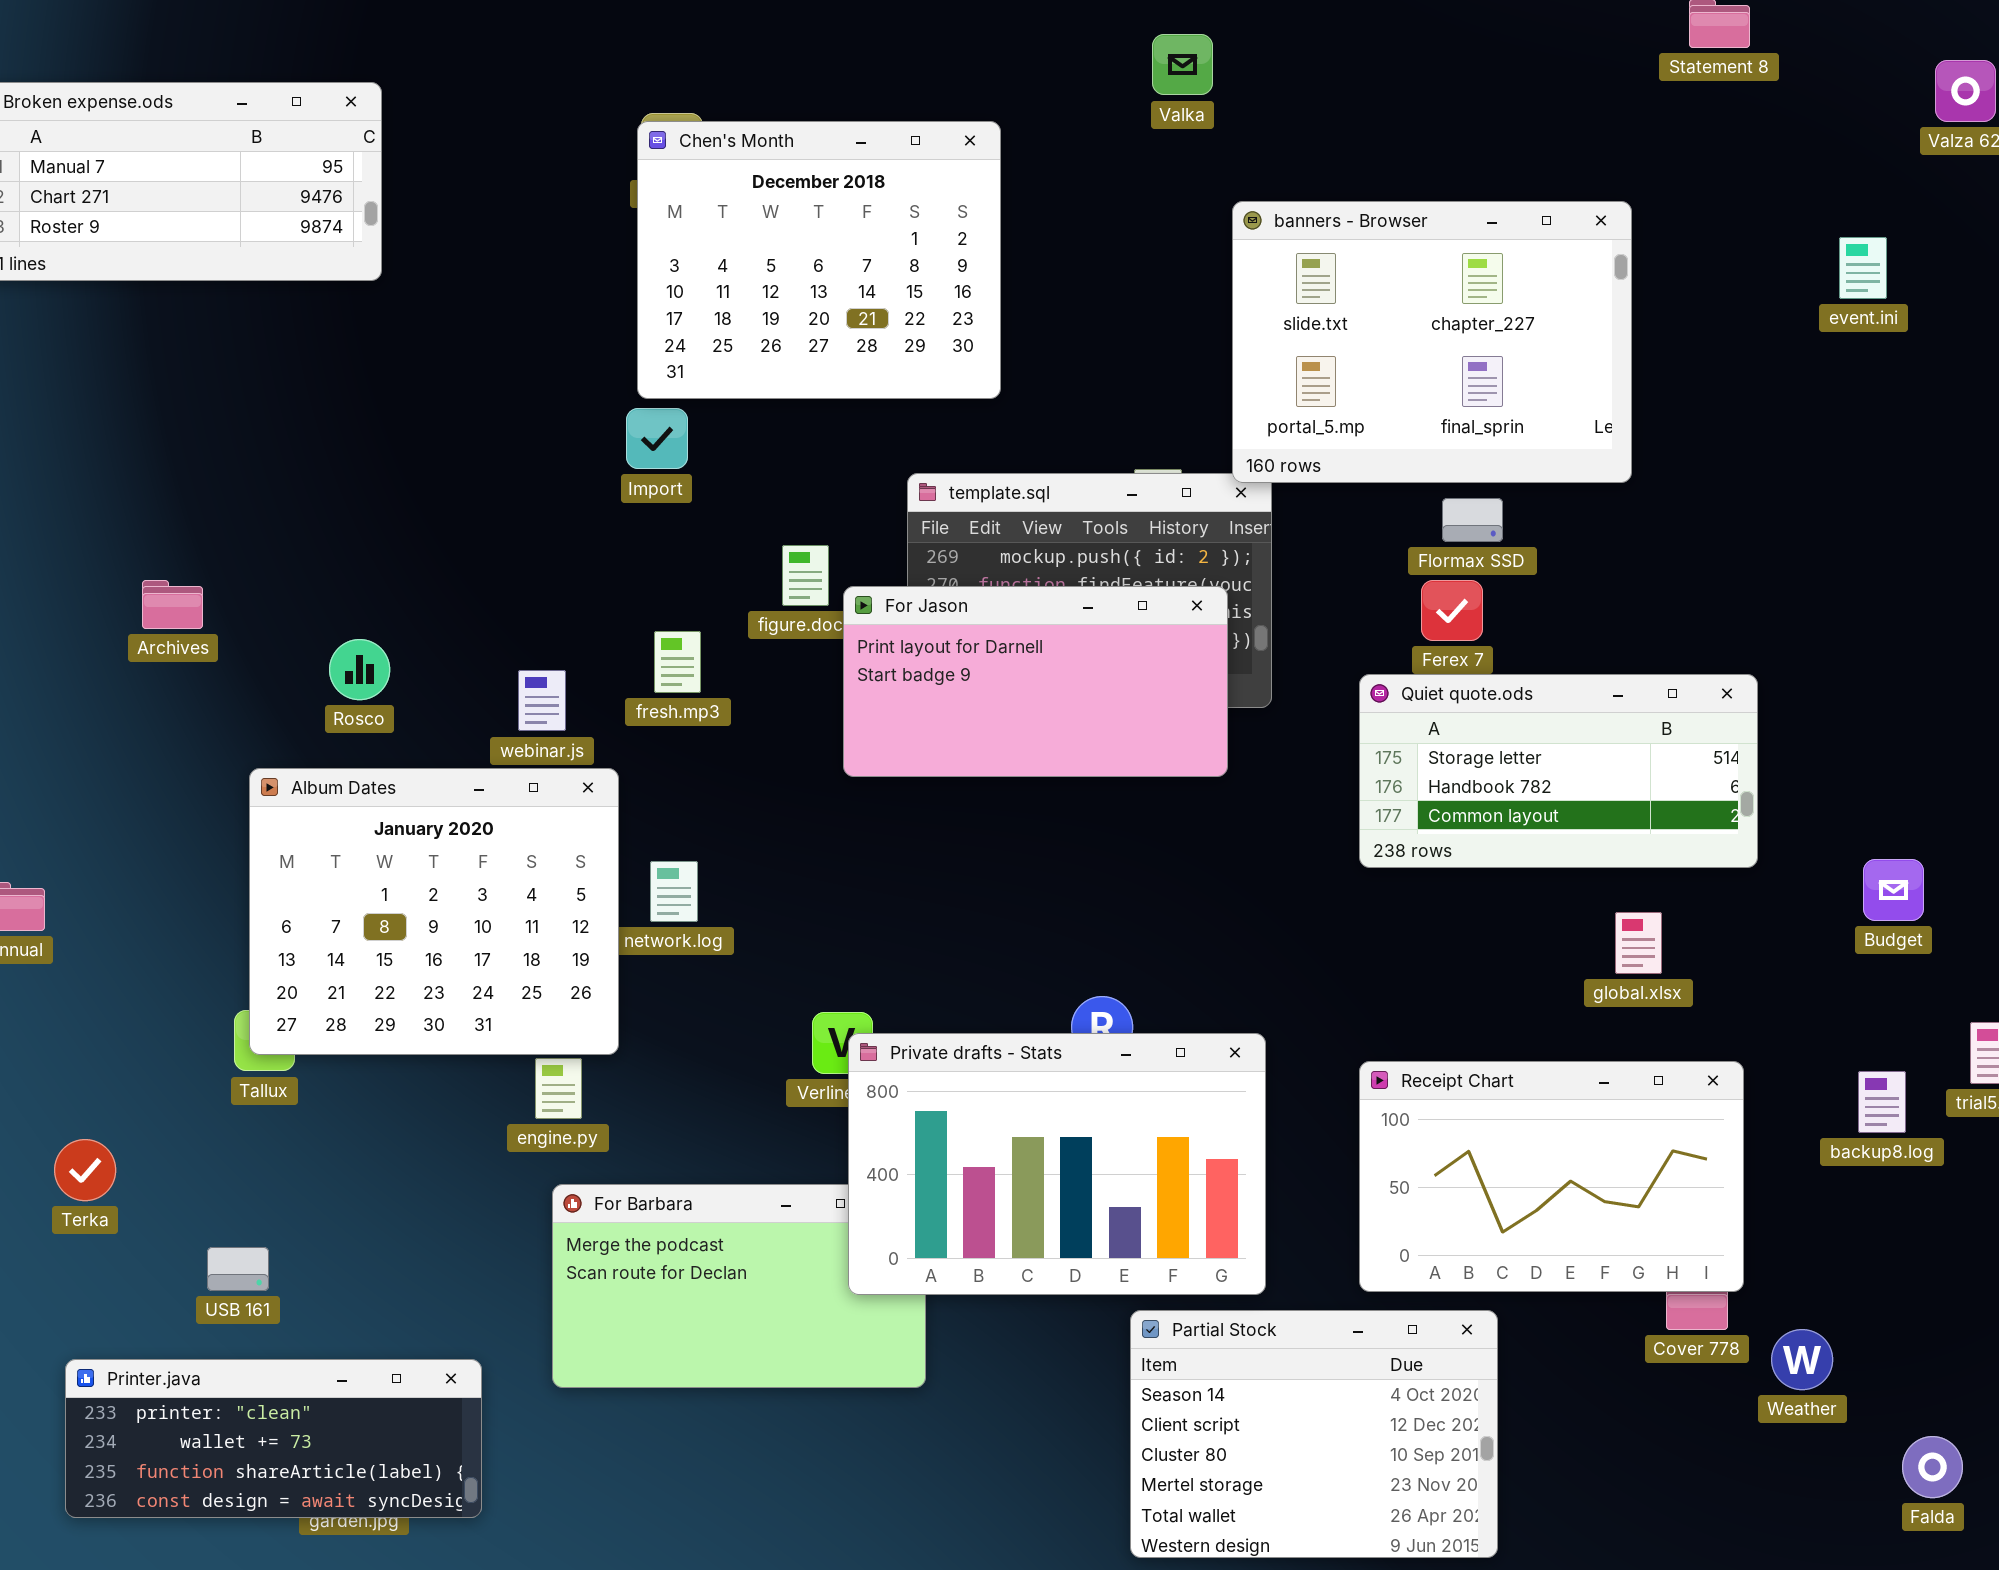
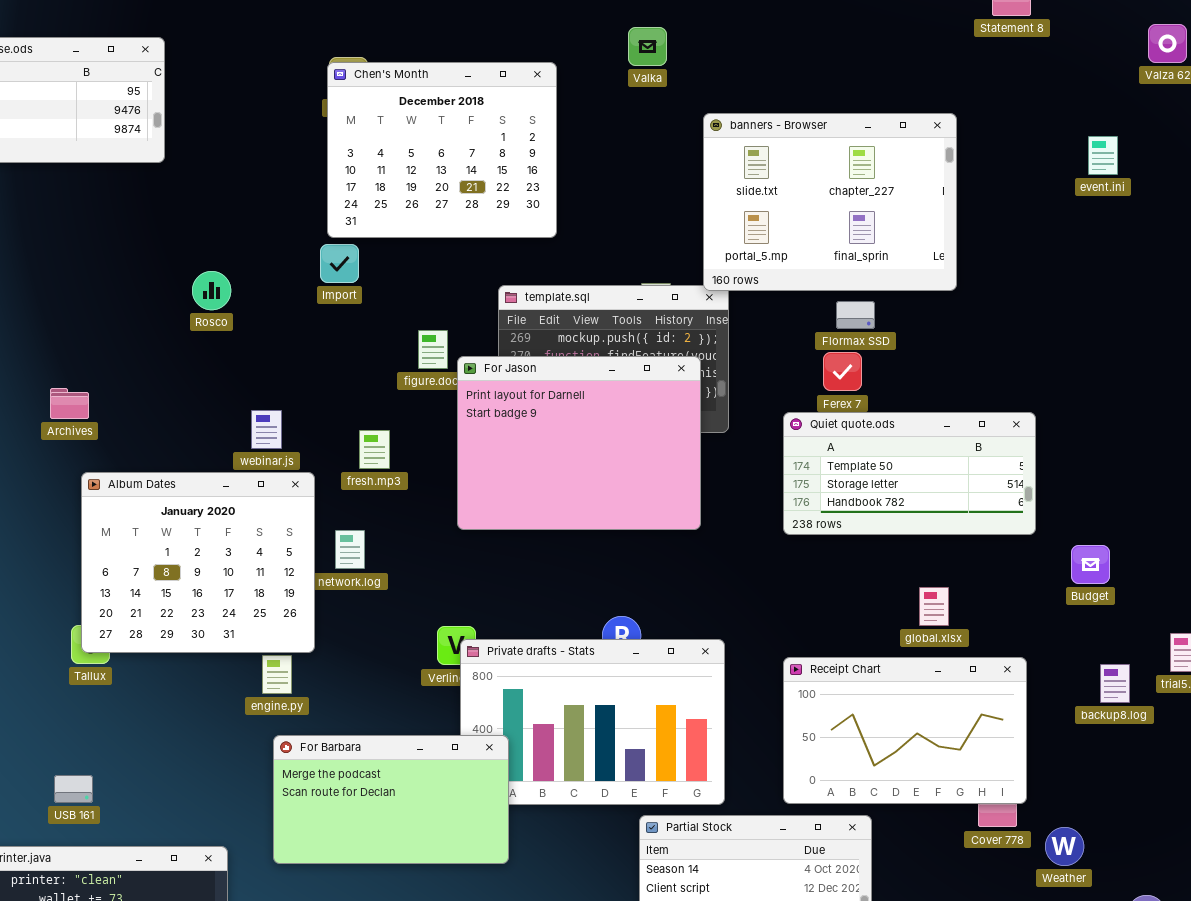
Valka: [1152,34,1213,95] -> [628,27,667,66], moved
Archives: [142,580,203,629] -> [50,388,89,419], moved
For Jason: [843,586,1228,777] -> [457,356,701,530], resized
fresh.mp3: [654,631,701,693] -> [359,430,390,469], moved
Rosco: [329,639,390,700] -> [192,271,231,310], moved
Quiet quote.ods: [1359,674,1758,868] -> [783,412,1036,535], scrolled up 1 row
Budget: [1863,859,1924,921] -> [1071,545,1110,584], moved
global.xlsx: [1615,912,1662,974] -> [919,587,949,626], moved
For Barbara: [552,1184,926,1388] -> [273,735,509,864], raised

